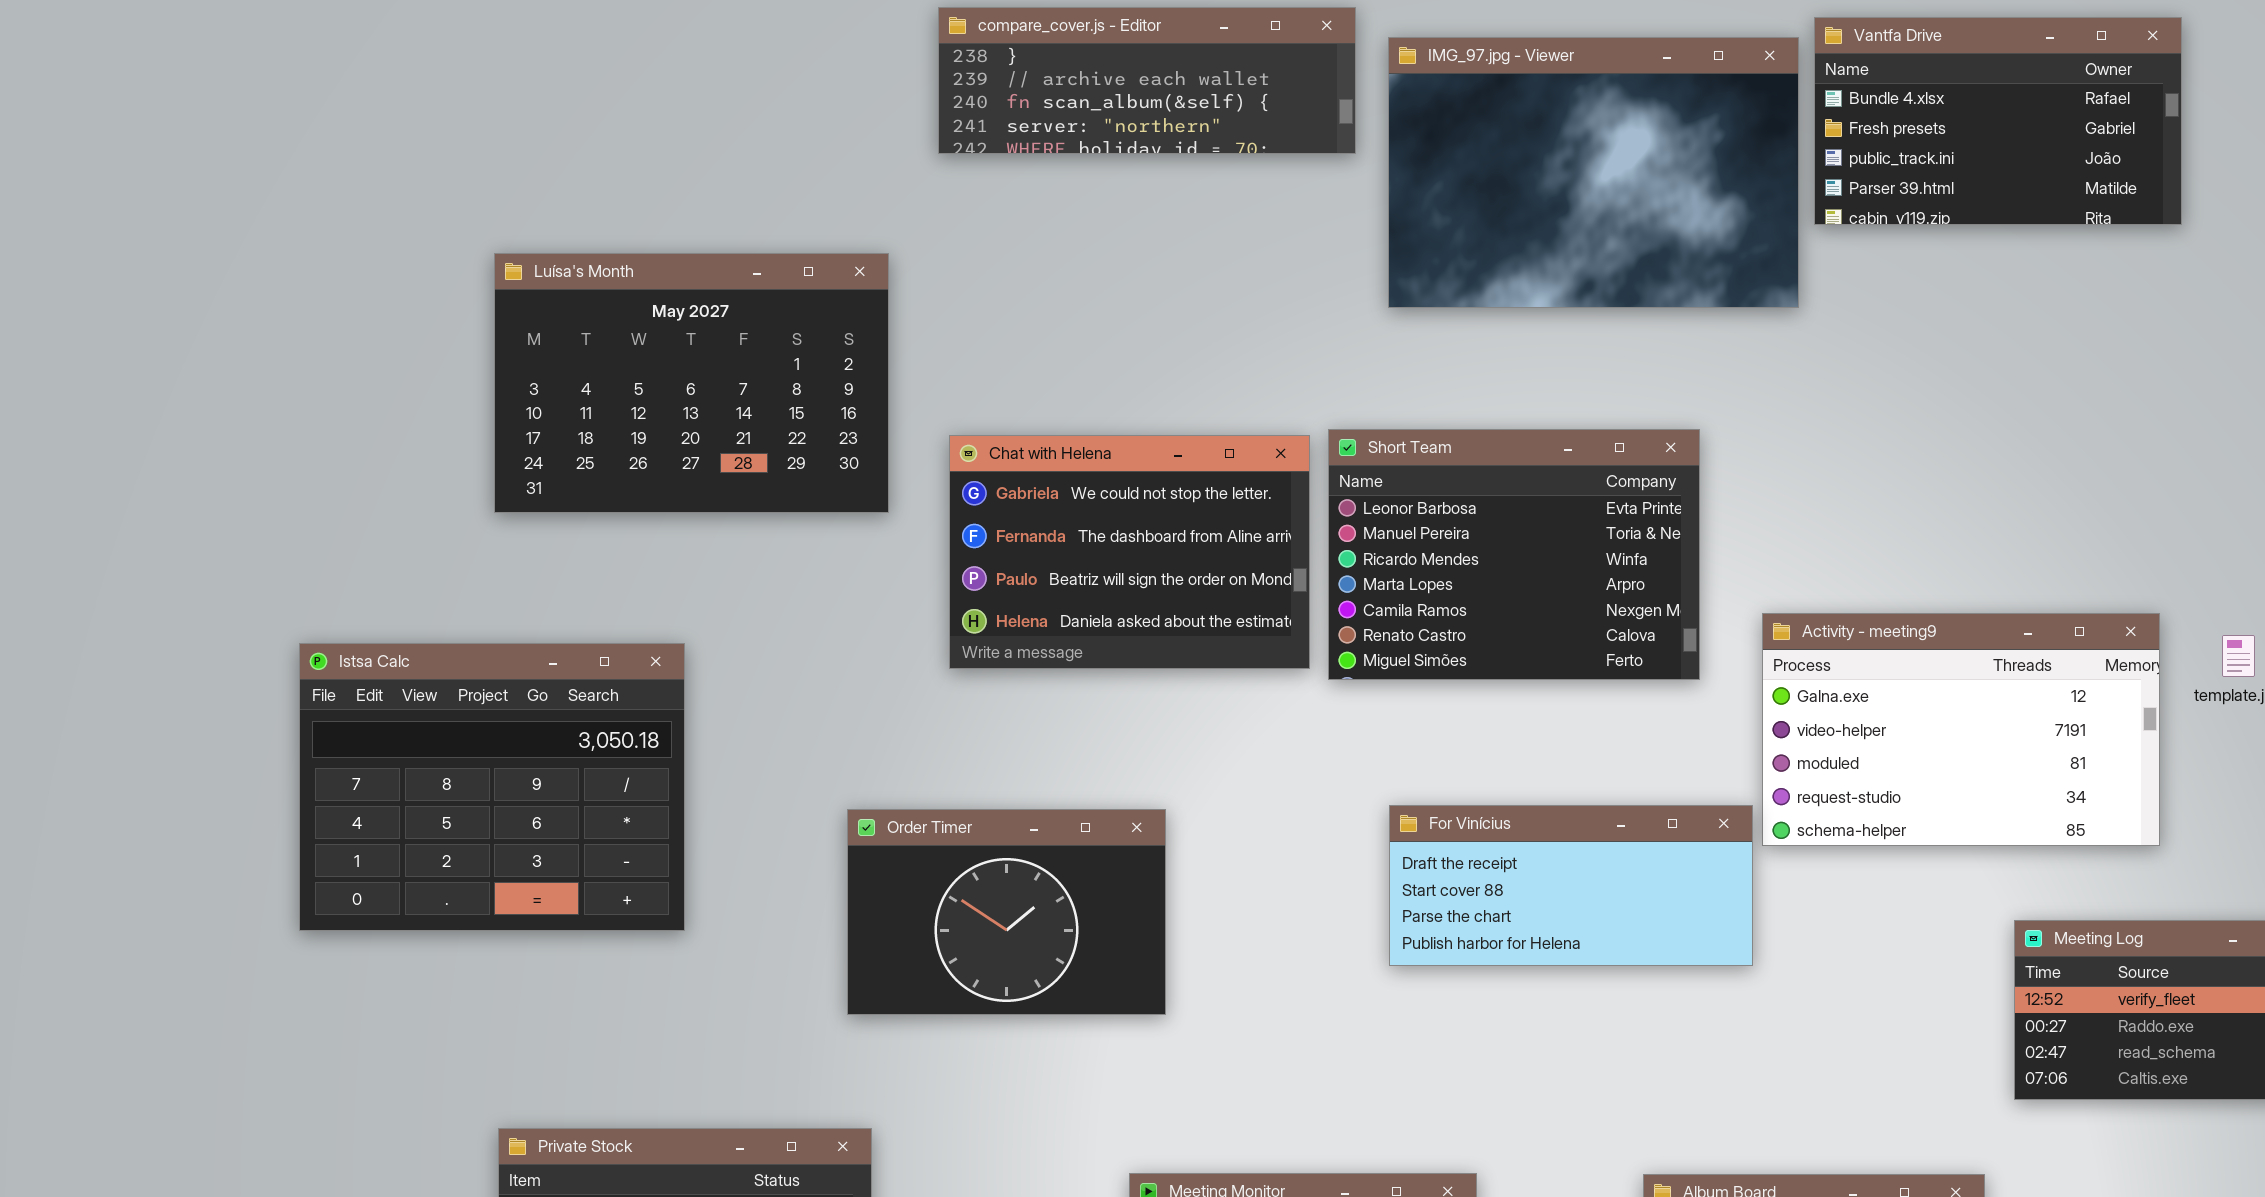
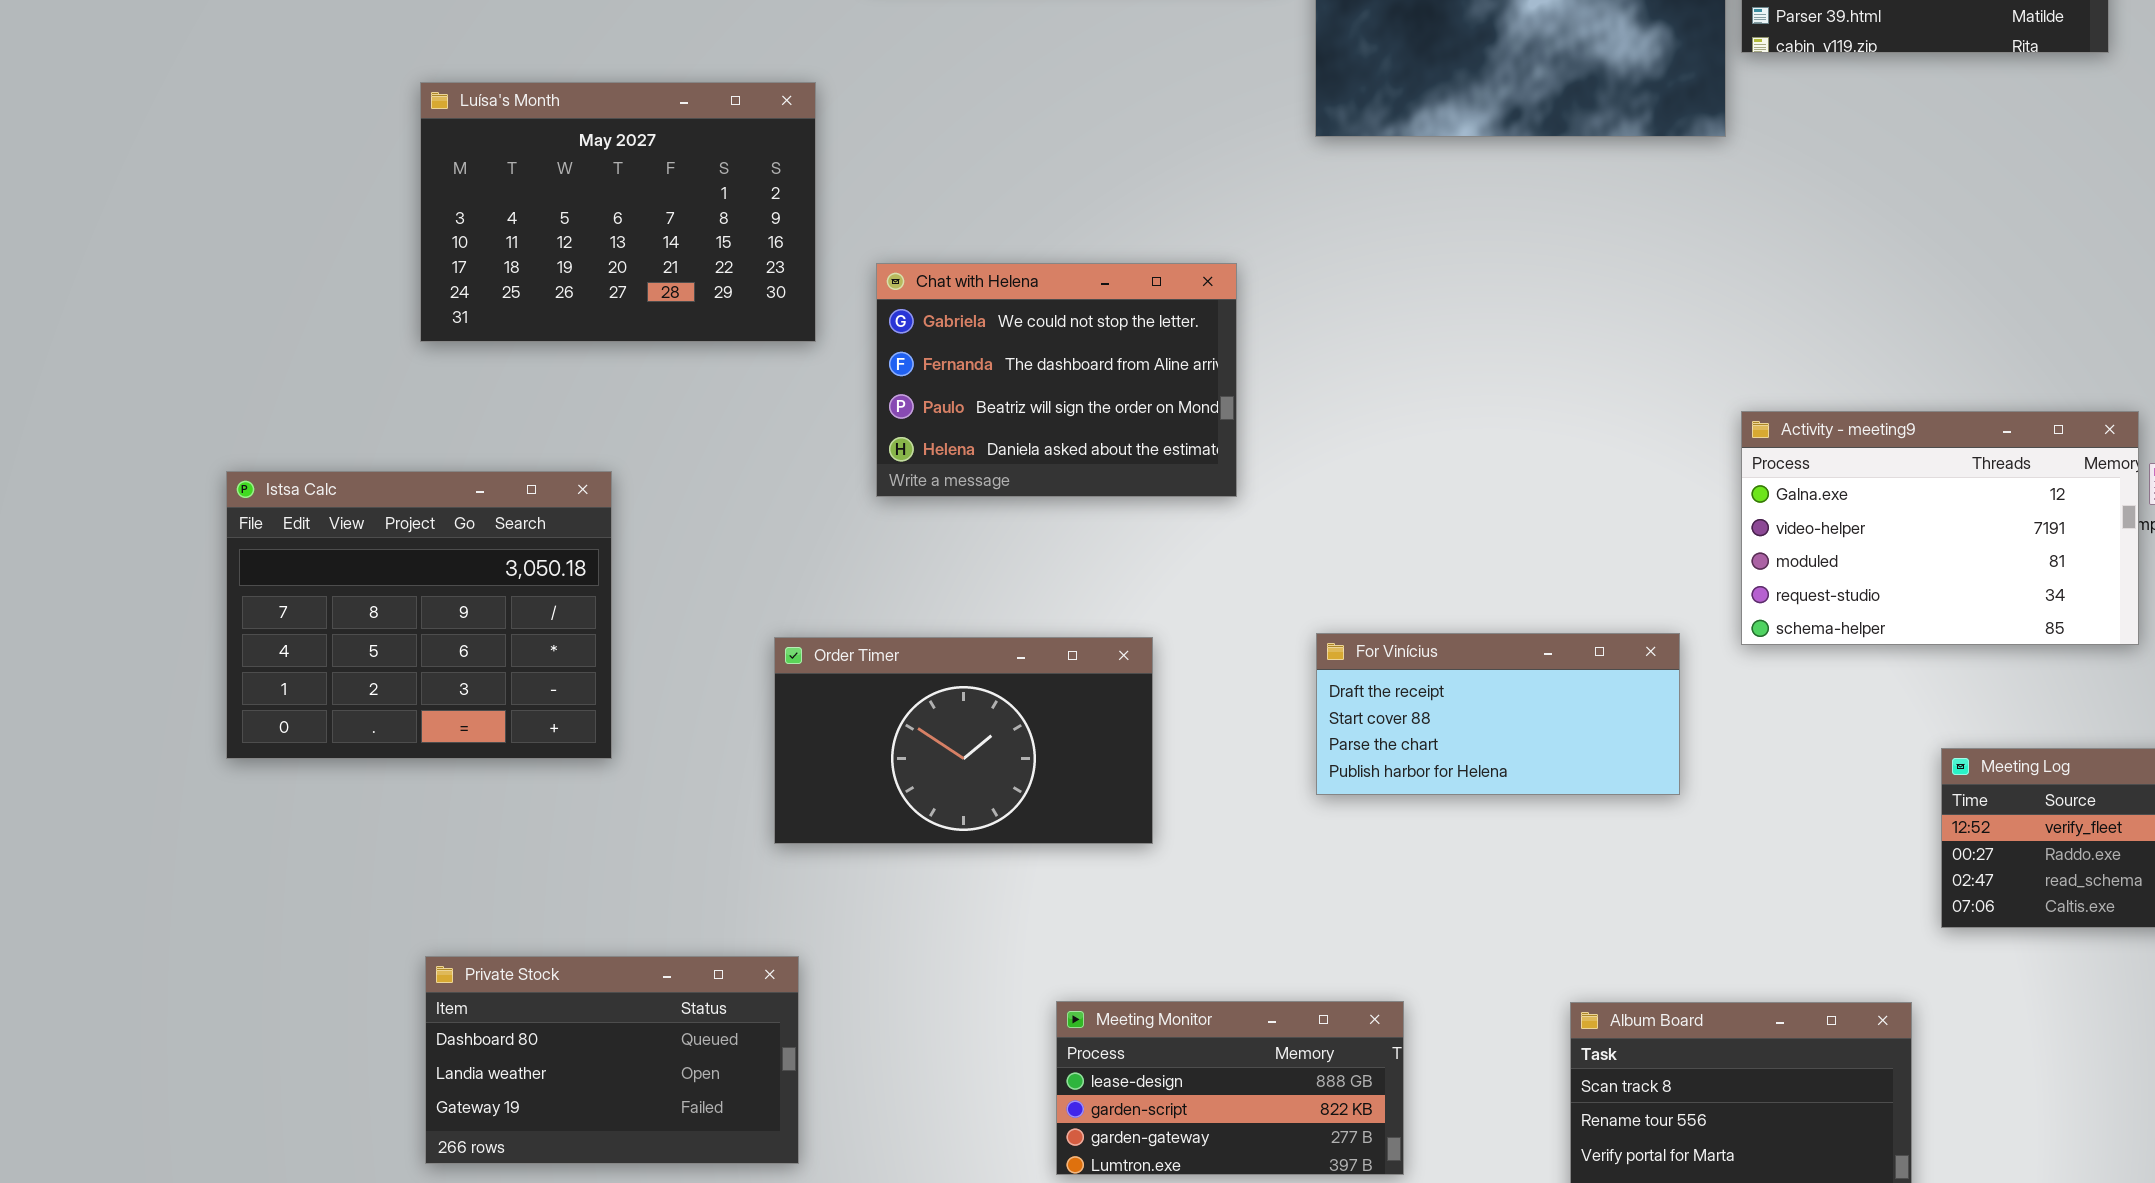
Short Team: [1328,429,1700,680] -> none, closed
Activity - meeting9: [1762,613,2160,846] -> [1741,411,2139,645], moved
Order Timer: [847,809,1166,1015] -> [774,637,1153,844], resized

